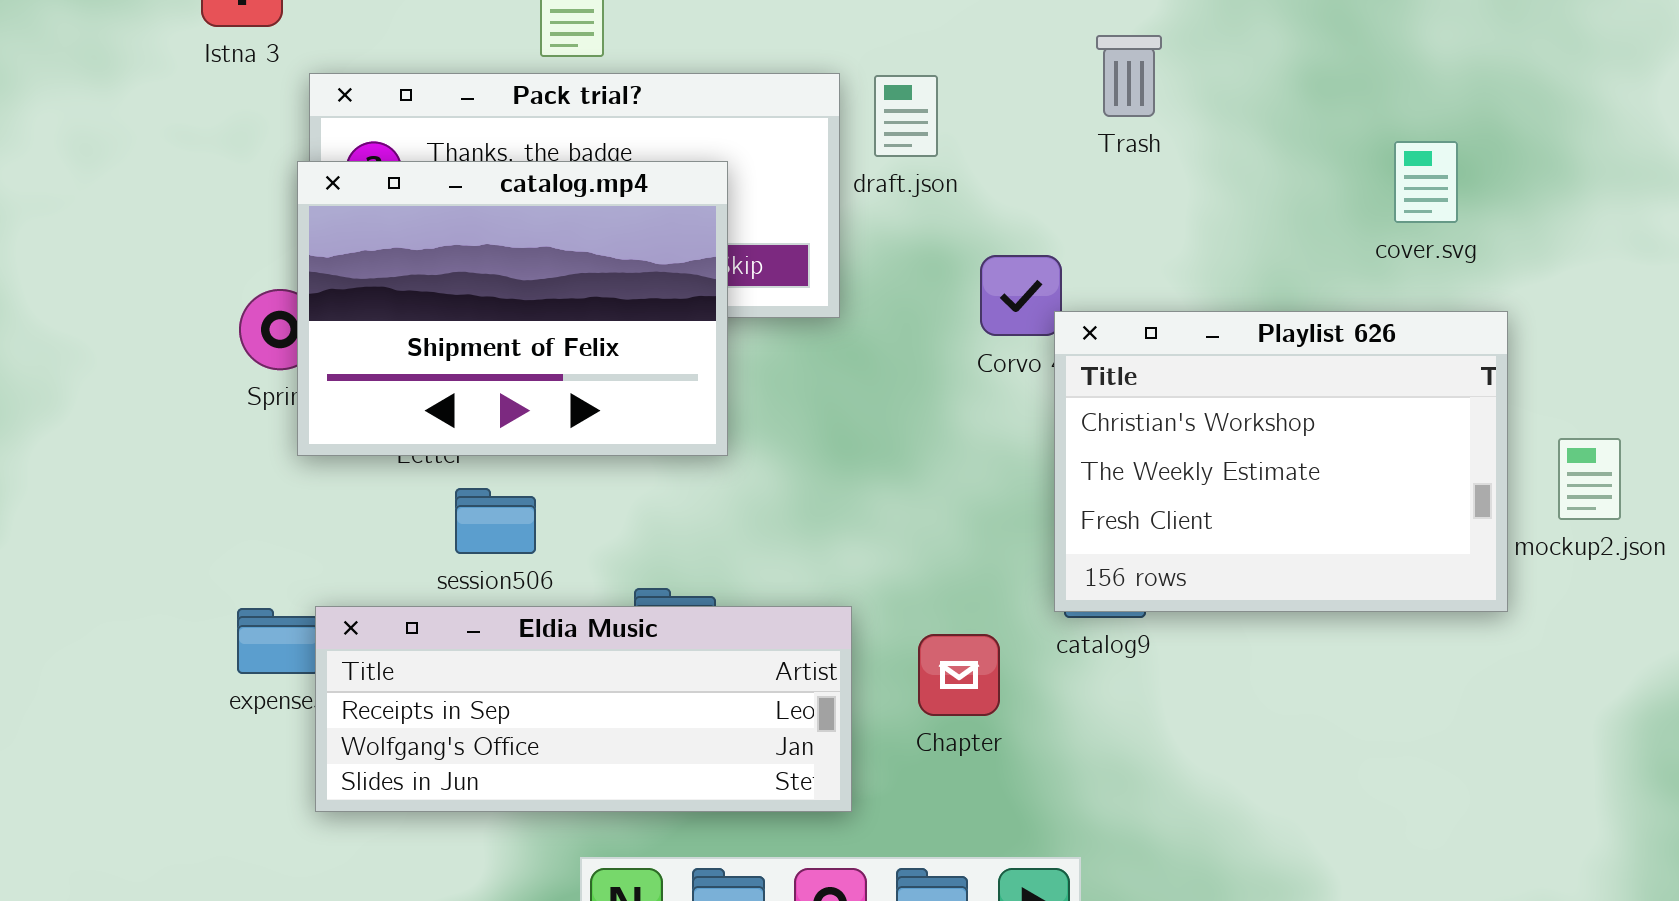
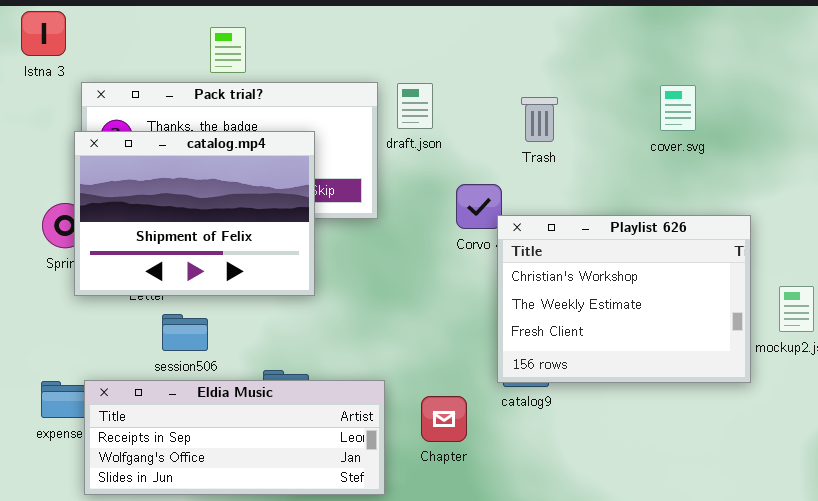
Trash: [1096,35,1162,117] -> [521,97,558,142], moved
cover.svg: [1394,141,1458,223] -> [660,85,696,131], moved

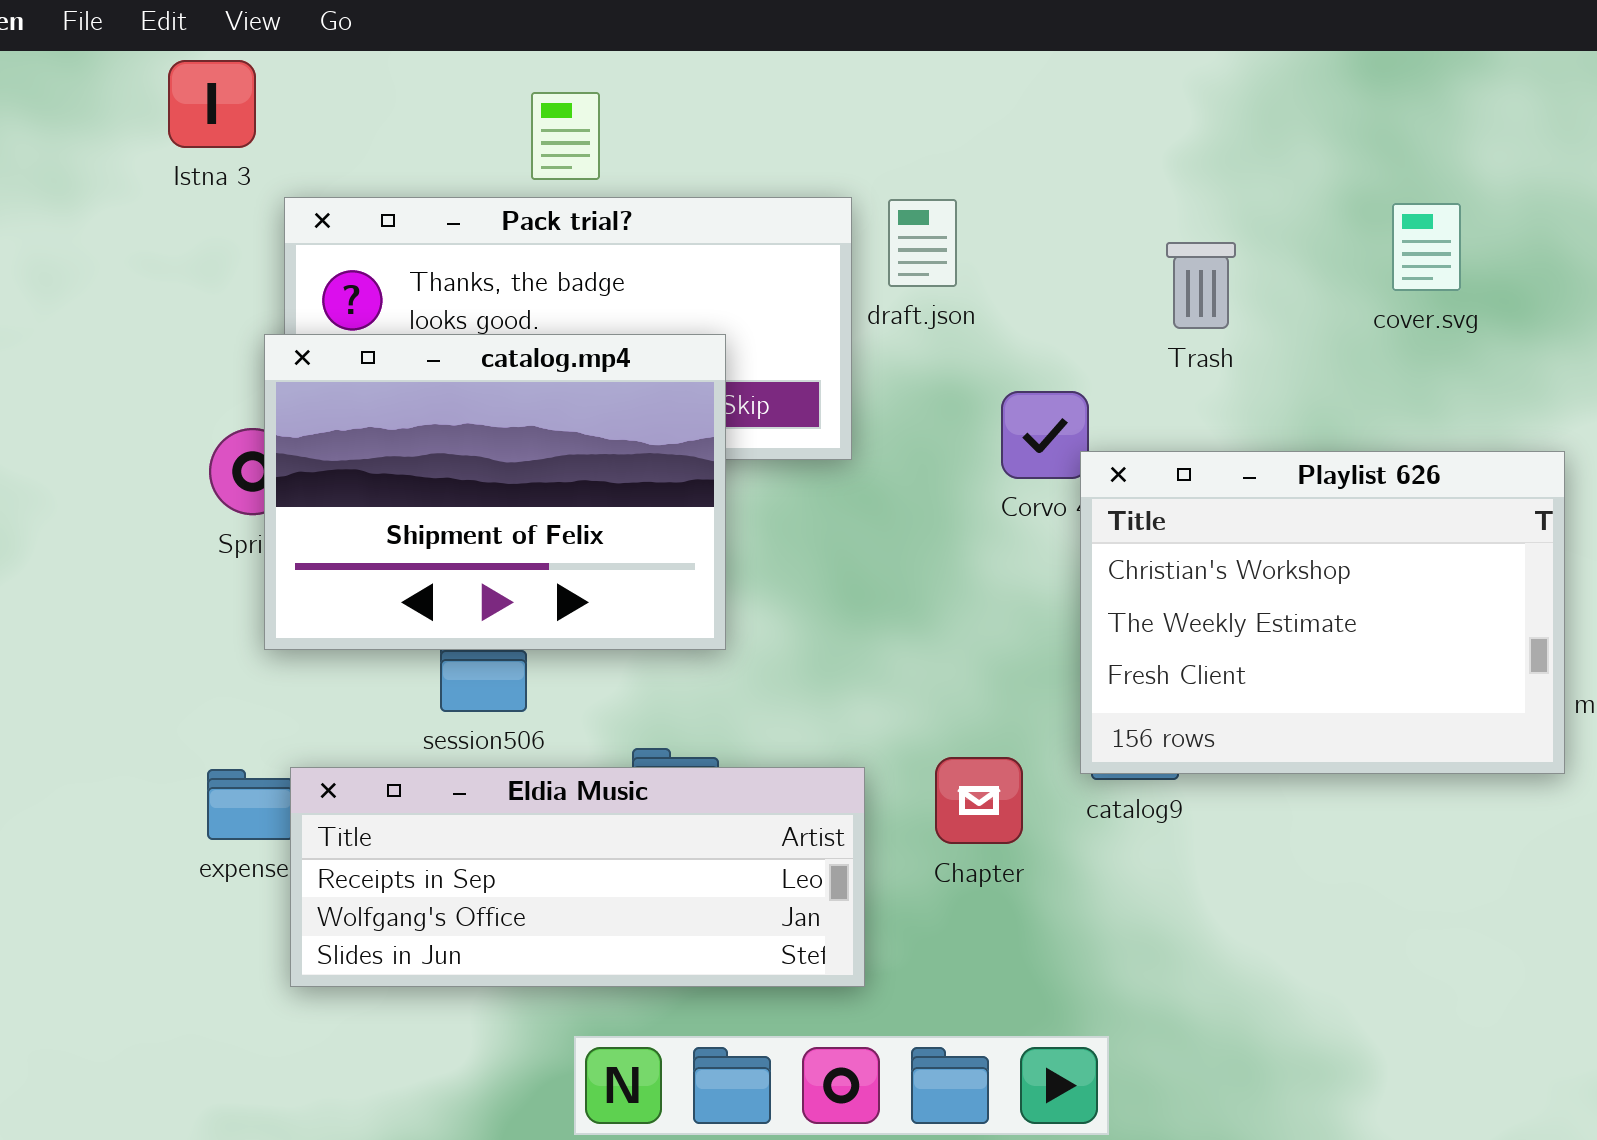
Trash: [521,97,558,142] -> [1166,242,1236,329], moved
catalog.mp4: [74,131,315,296] -> [264,334,726,650], moved
Chapter: [421,396,467,442] -> [935,757,1023,844], moved

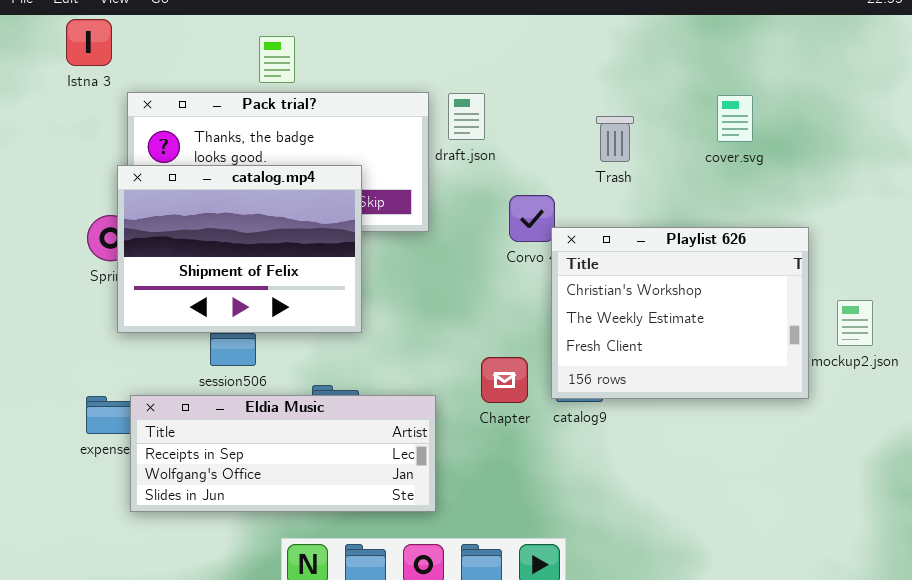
Chapter: [935,757,1023,844] -> [481,357,528,403], moved

